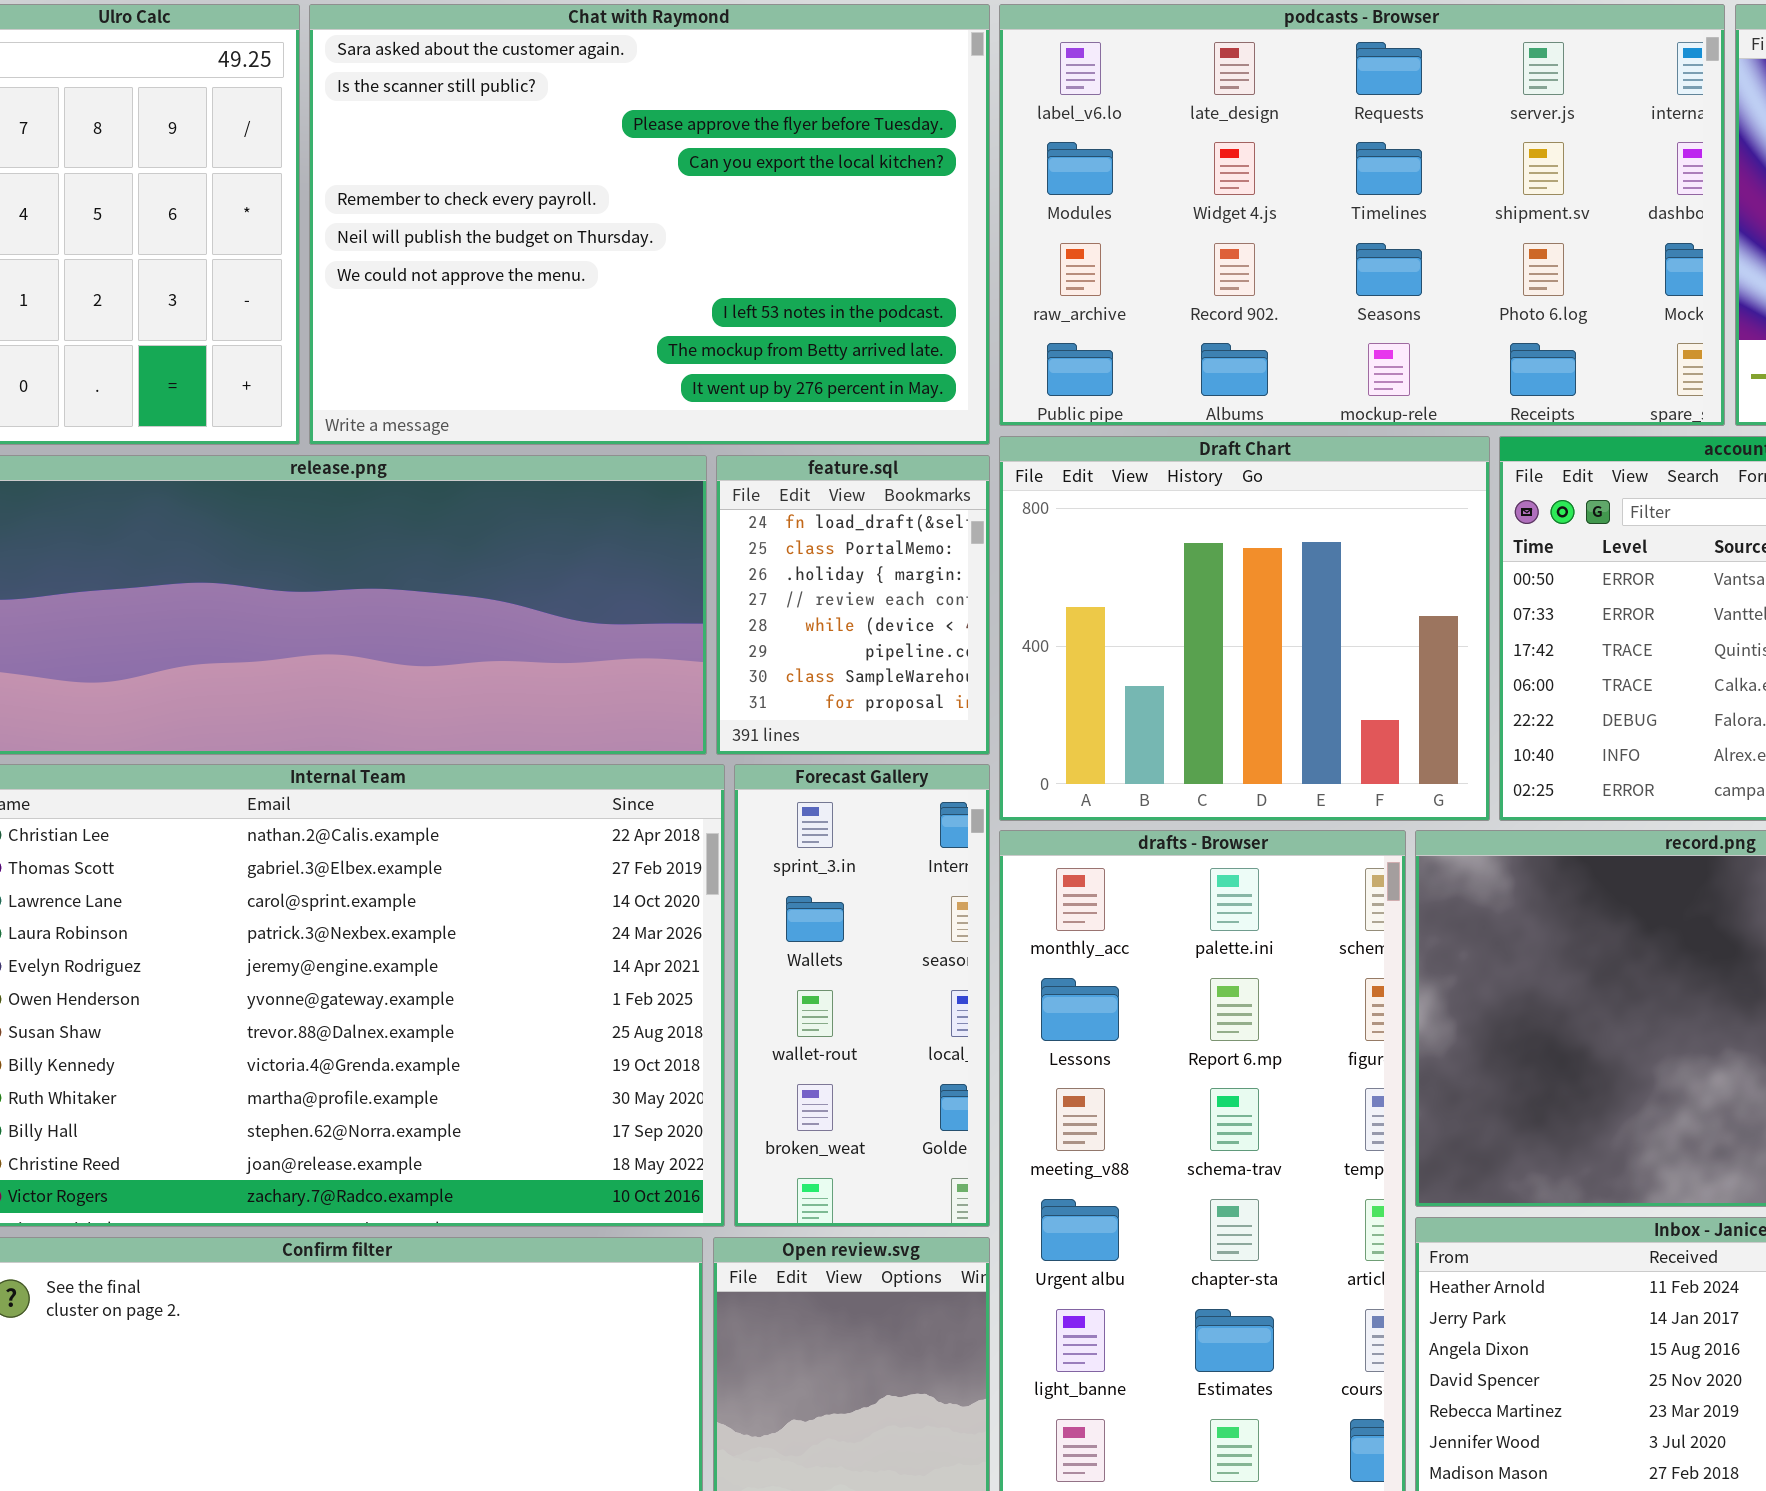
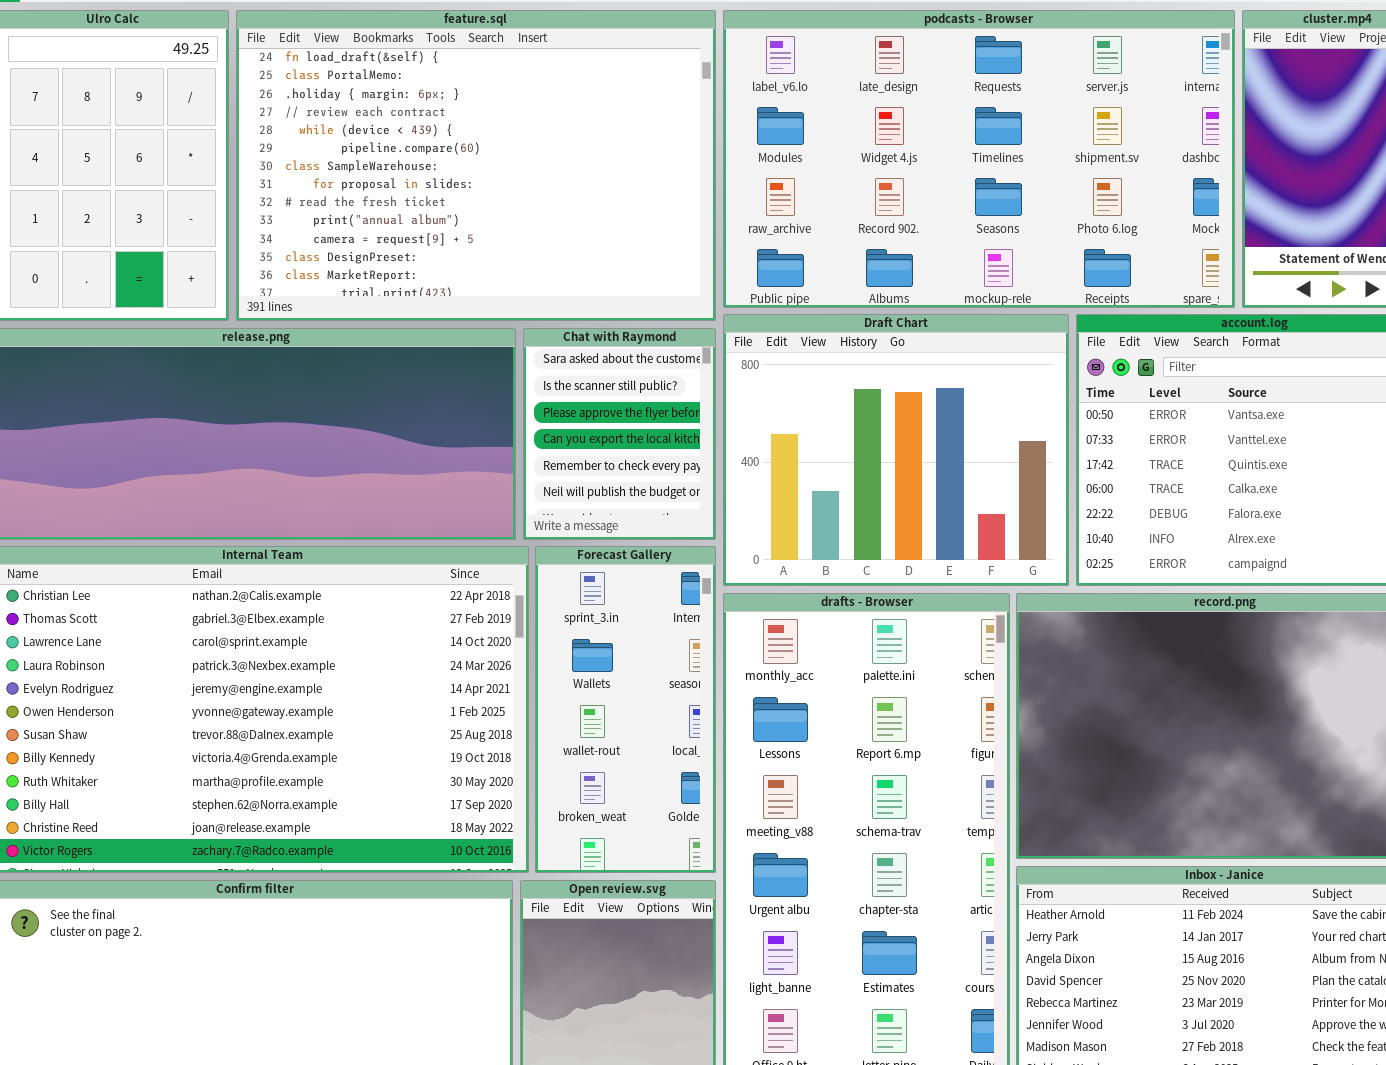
Chat with Raymond: [309,4,990,445] -> [523,328,716,540], moved, resized
feature.sql: [716,455,990,755] -> [236,10,716,321], moved, resized

